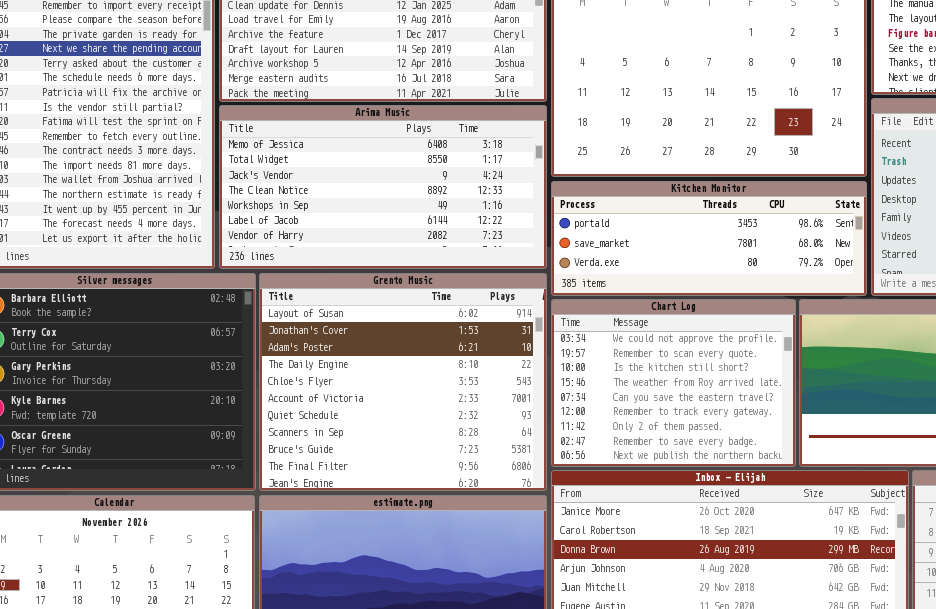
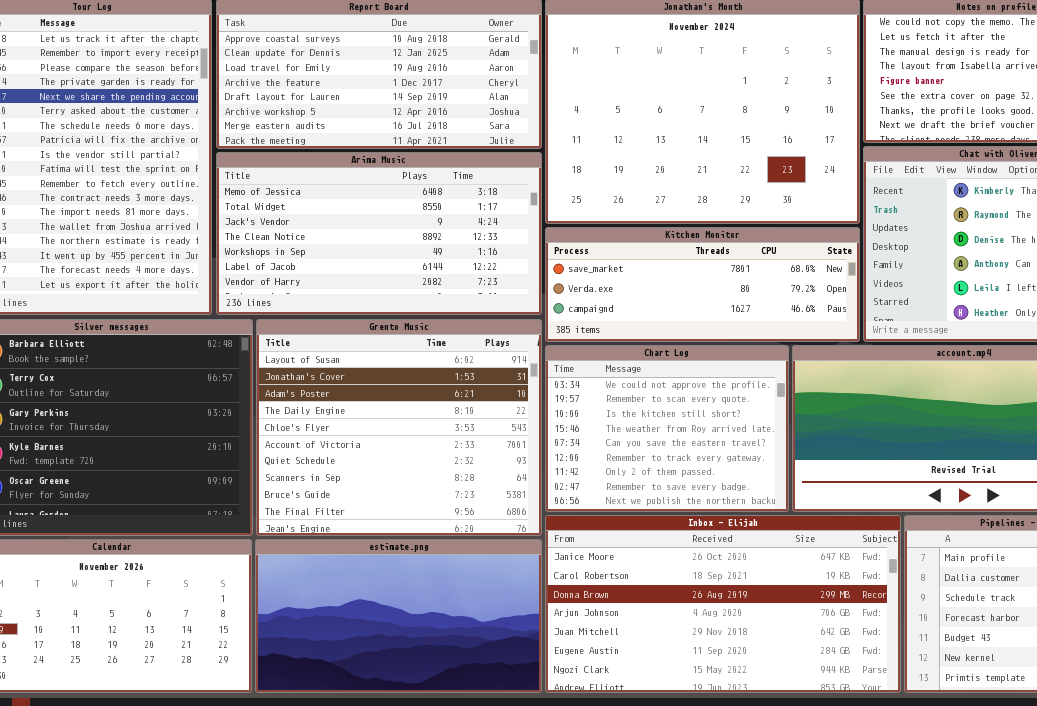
Kitchen Monitor: [551,181,867,296] -> [545,227,860,342], scrolled down 1 row

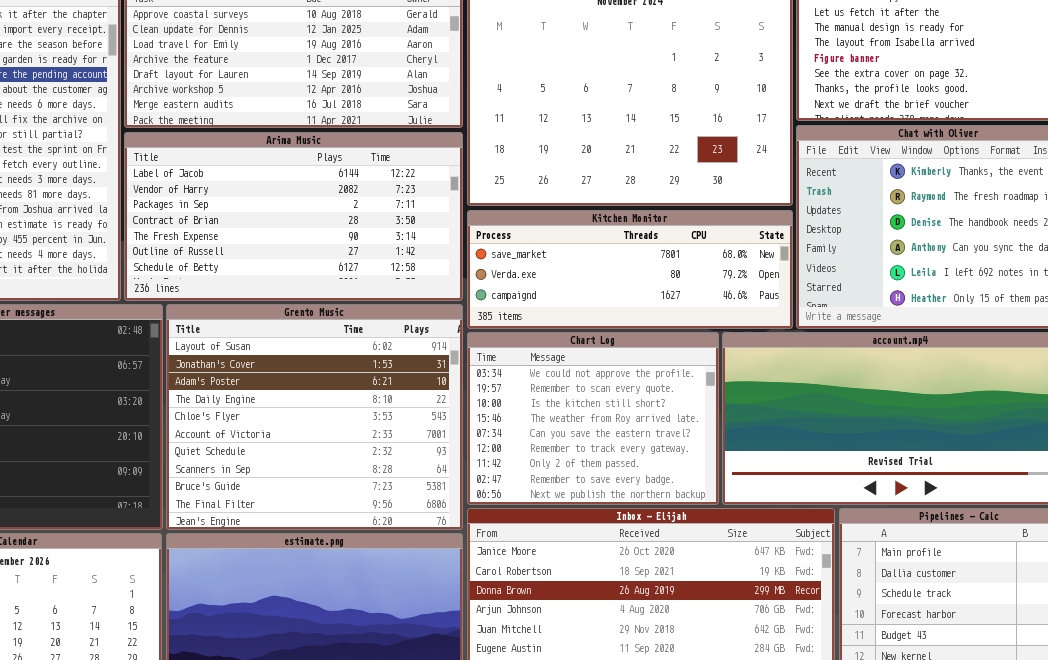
Arima Music: [216,152,542,315] -> [124,132,463,301], scrolled down 5 rows

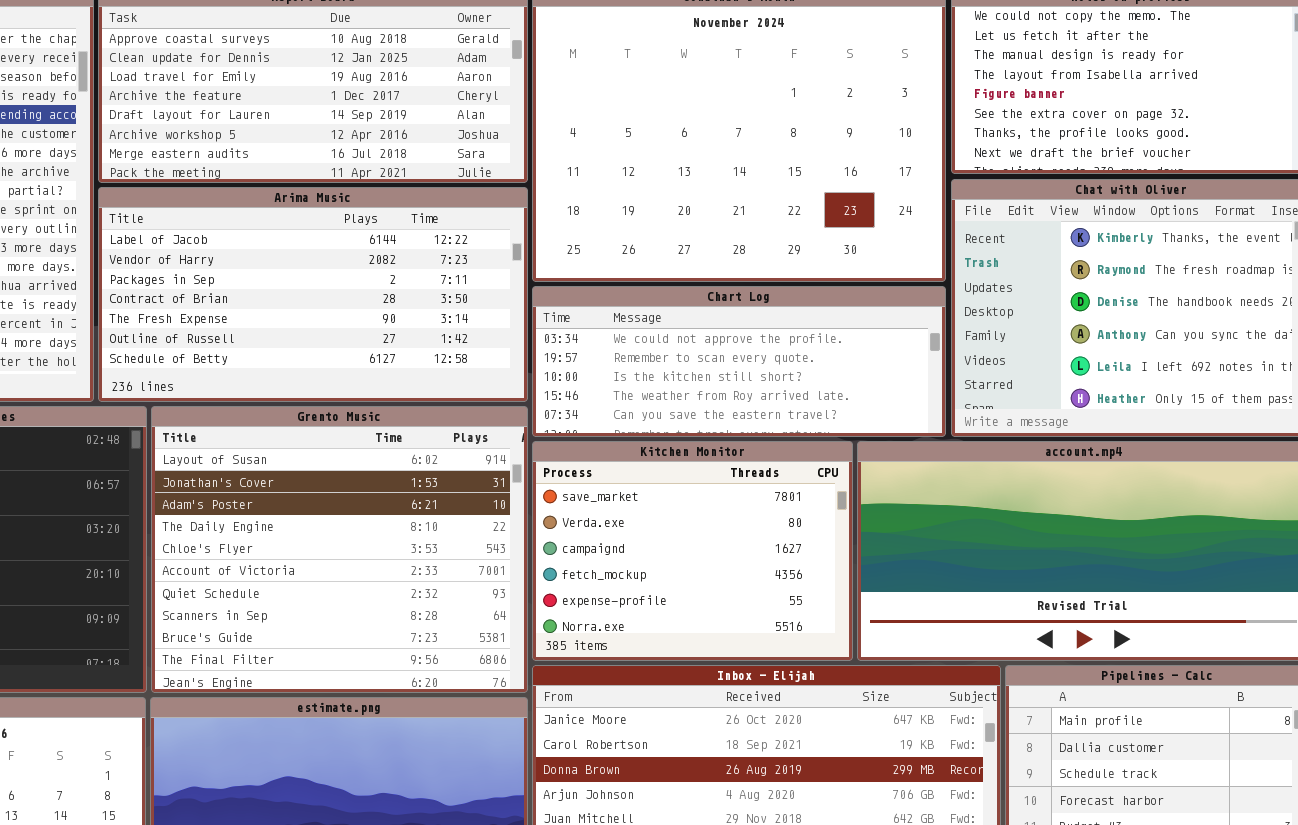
Kitchen Monitor: [467,210,793,329] -> [532,441,853,661], moved, resized
Chart Log: [467,332,719,505] -> [532,286,946,437], moved, resized

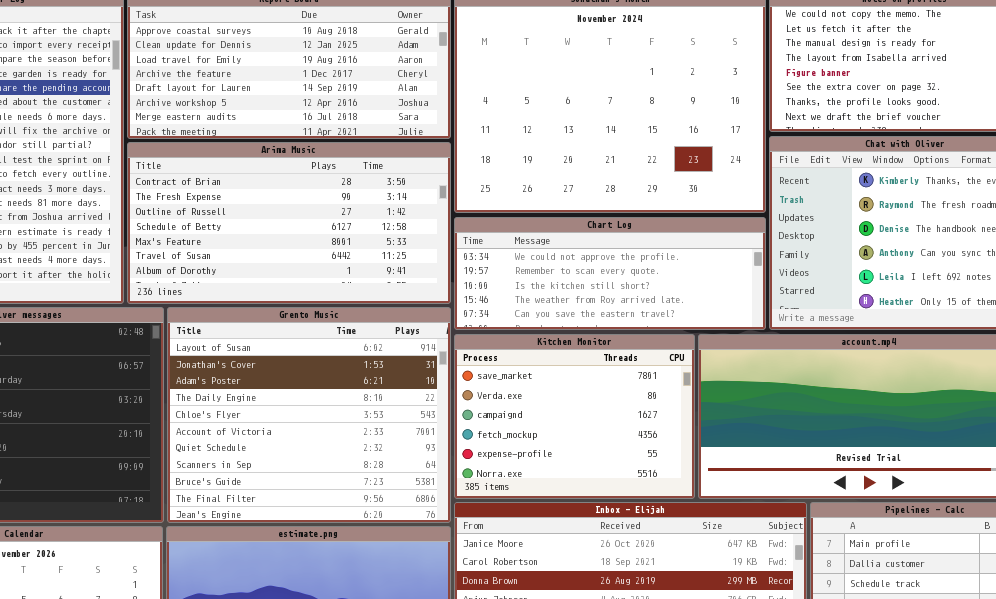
Arima Music: [98,187,528,402] -> [127,142,451,304], scrolled down 3 rows

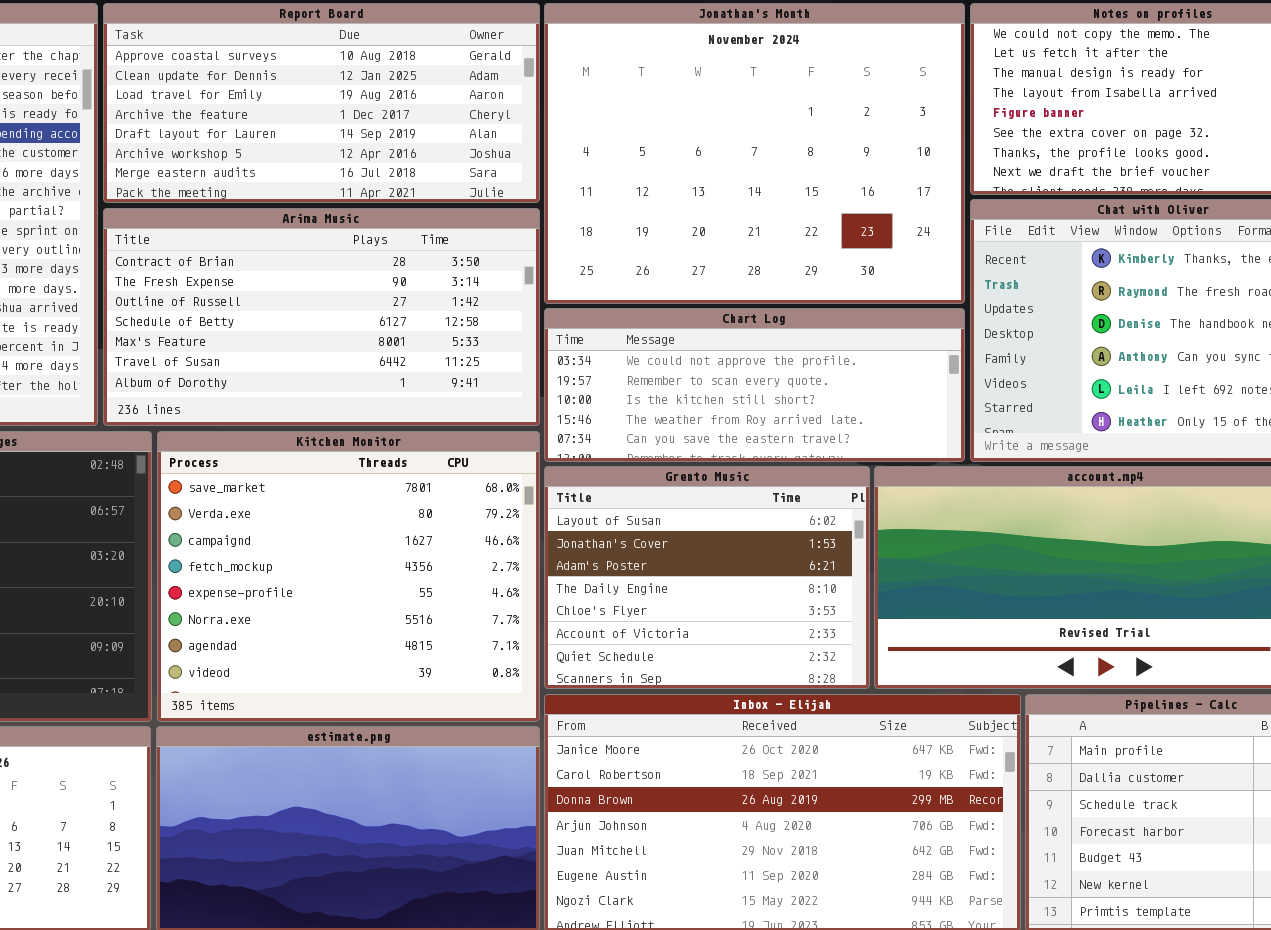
Grento Music: [167,307,451,523] -> [544,466,870,689], moved, resized
Kitchen Monitor: [454,334,695,499] -> [157,431,540,722], moved, resized

